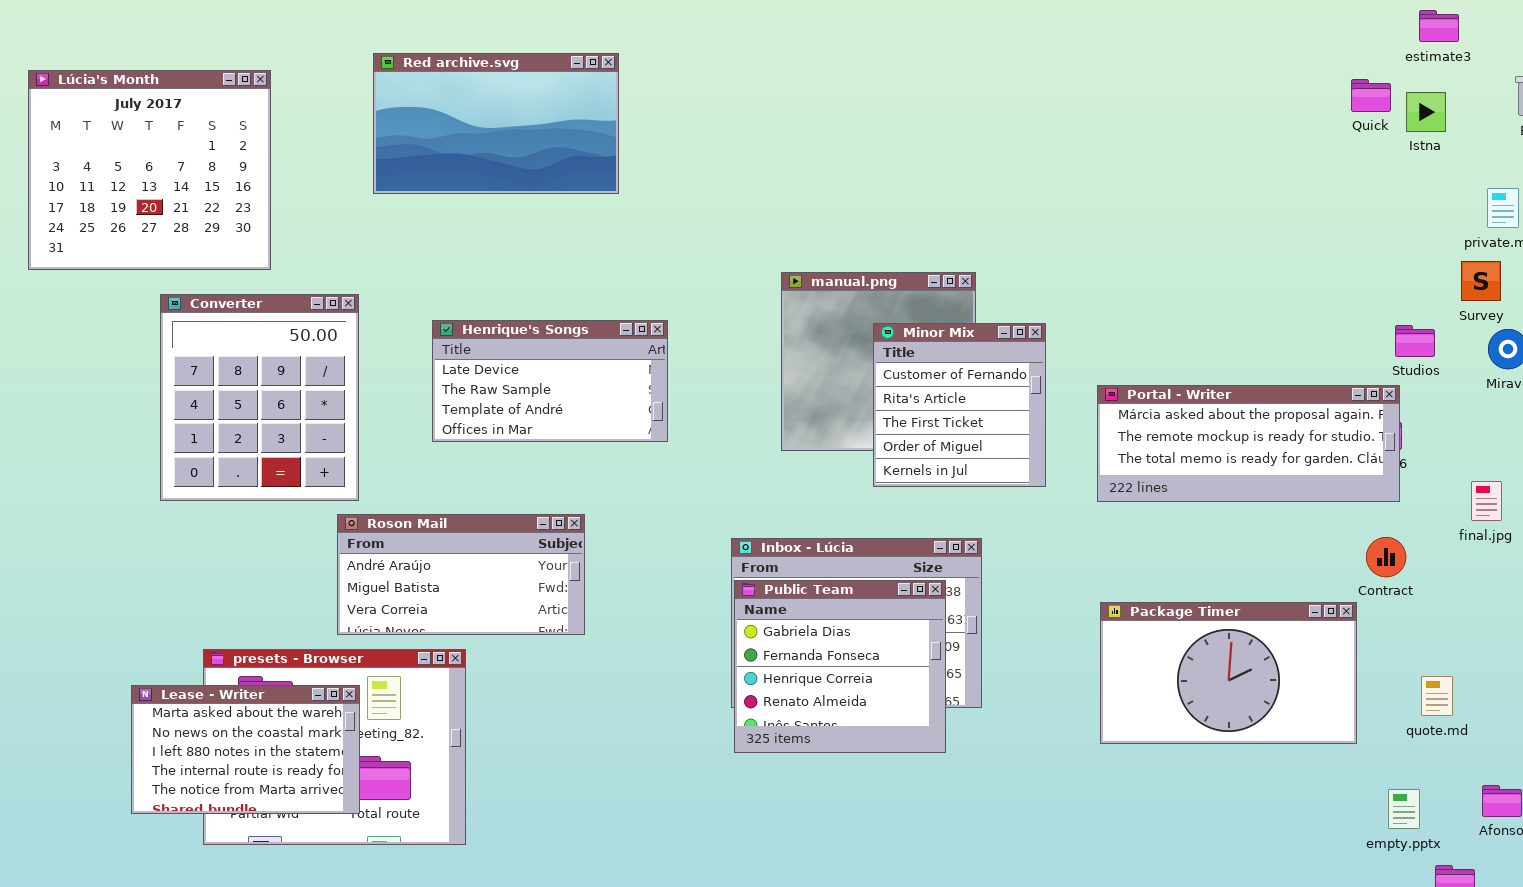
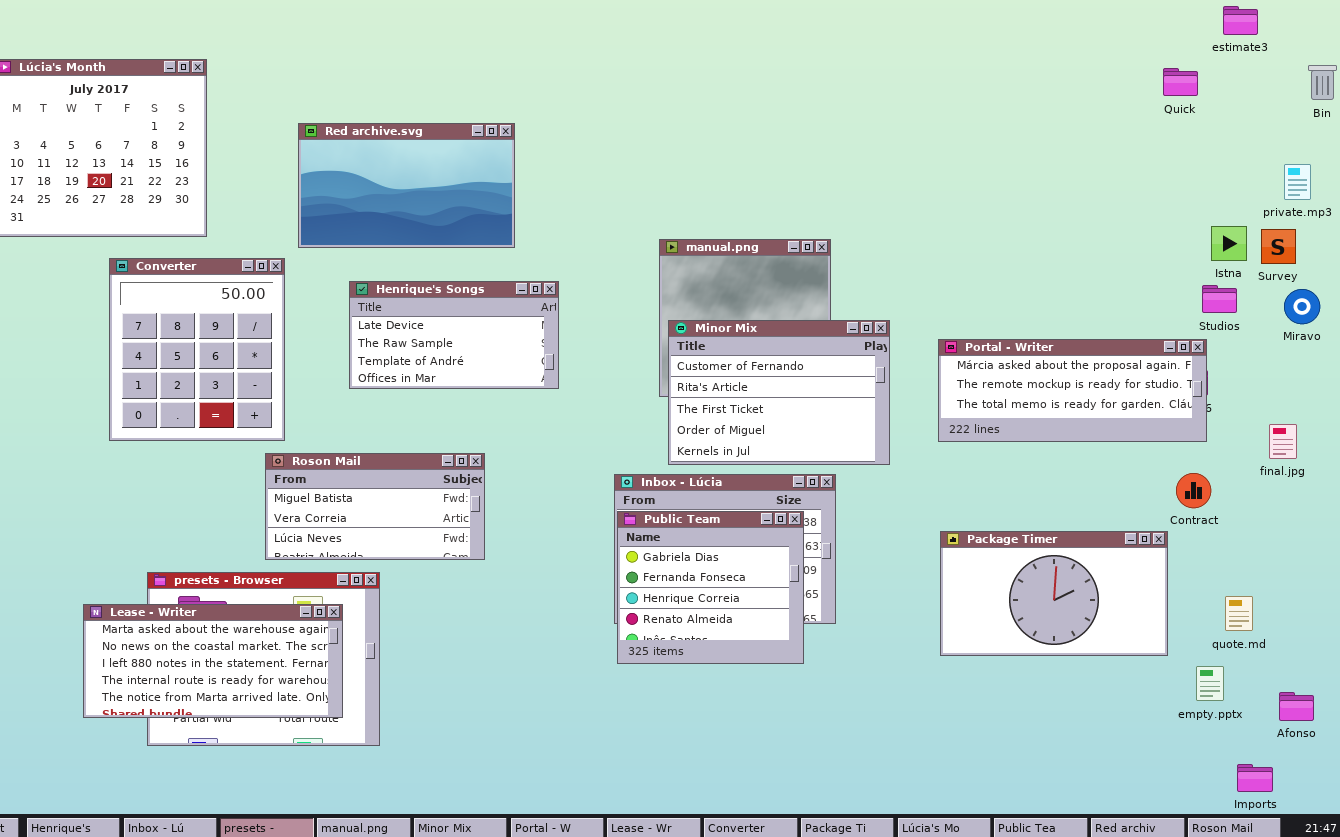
Red archive.svg: [373,53,619,194] -> [298,123,515,248], moved
Istna: [1406,92,1446,132] -> [1211,226,1247,261], moved
Minor Mix: [873,323,1046,487] -> [668,320,890,465], moved, resized
Roson Mail: [337,514,585,635] -> [265,453,485,560], scrolled down 1 row
Lease - Writer: [131,685,360,814] -> [83,604,343,718], resized
empty.pptx: [1388,789,1420,829] -> [1196,666,1224,701], moved

